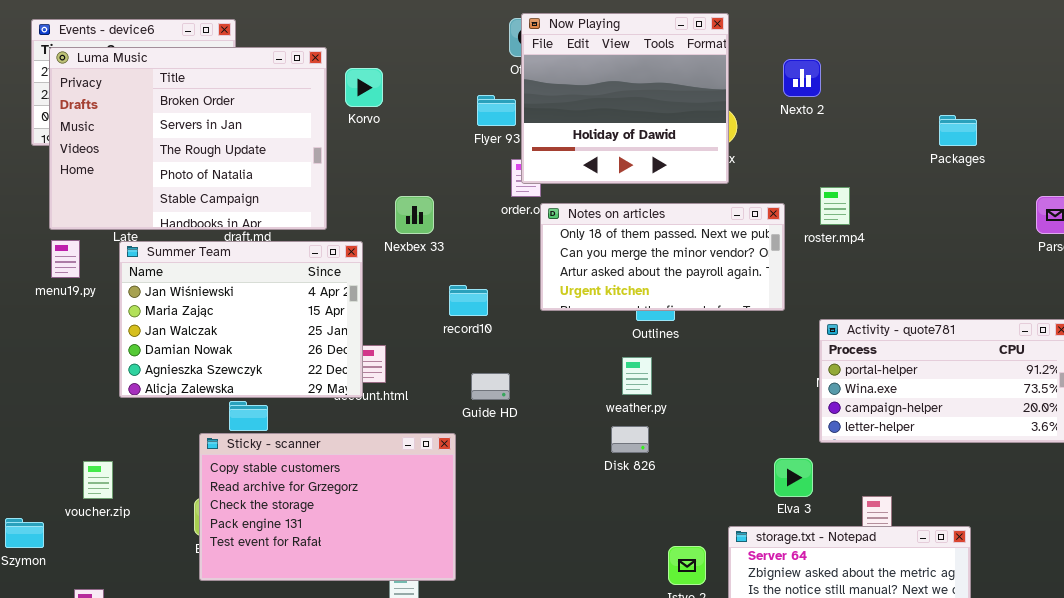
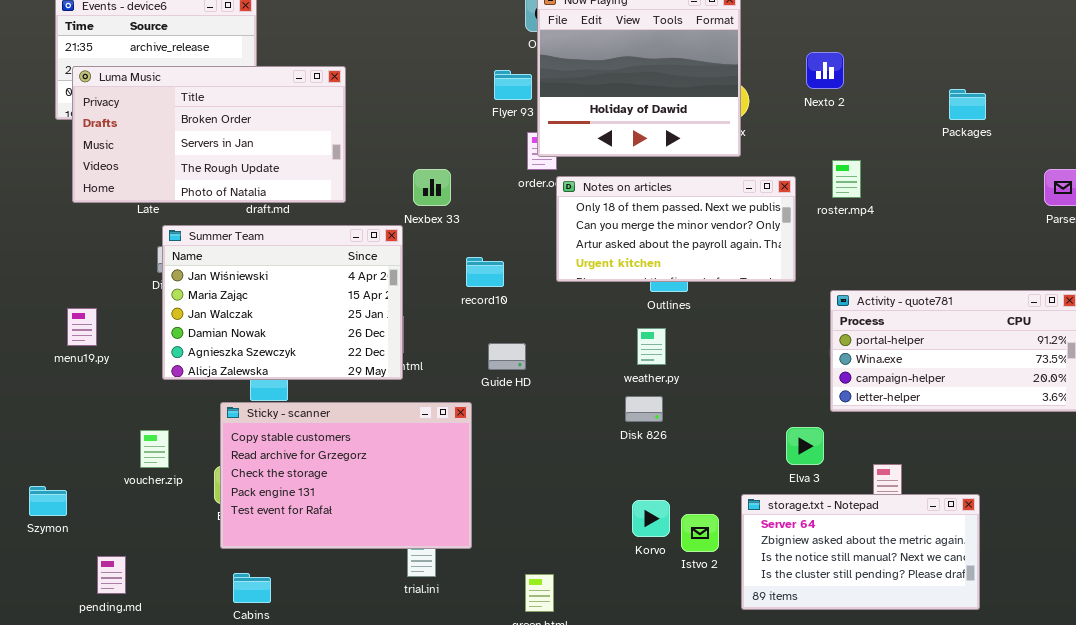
Luma Music: [49,47,327,230] -> [72,66,346,203], resized
Nexto 2: [783,59,821,97] -> [806,52,844,89], moved
Korvo: [345,68,383,107] -> [632,500,670,537], moved
menu19.py: [51,240,80,278] -> [67,308,97,346], moved
Summer Team: [119,241,363,398] -> [162,225,403,380], moved
voucher.zip: [83,461,113,499] -> [140,430,169,468], moved

